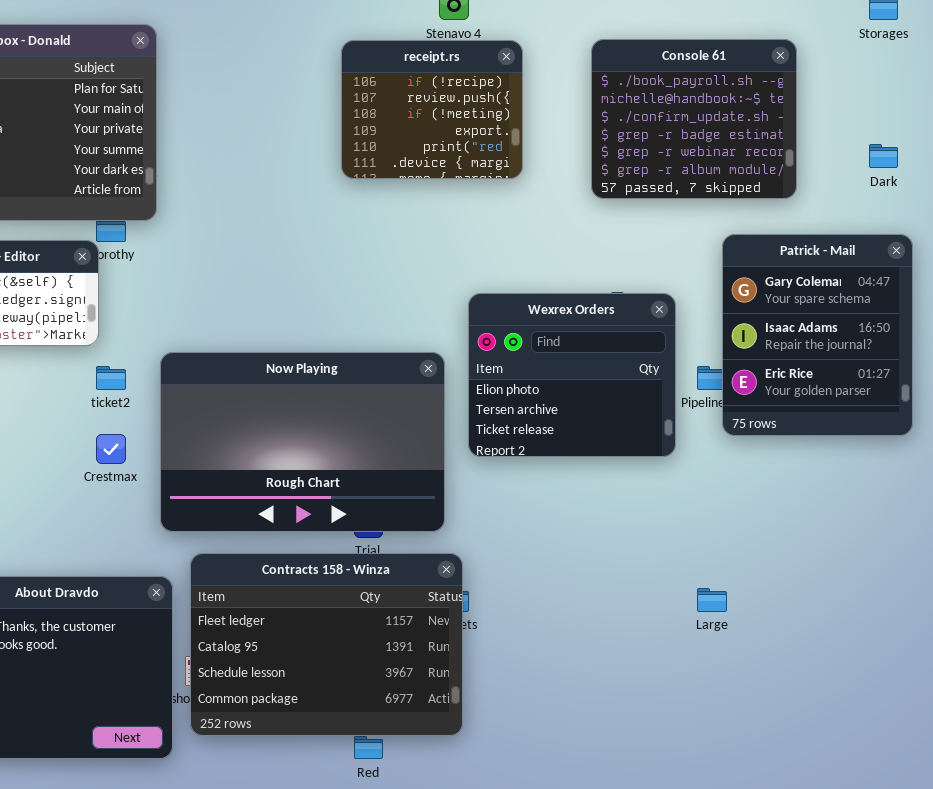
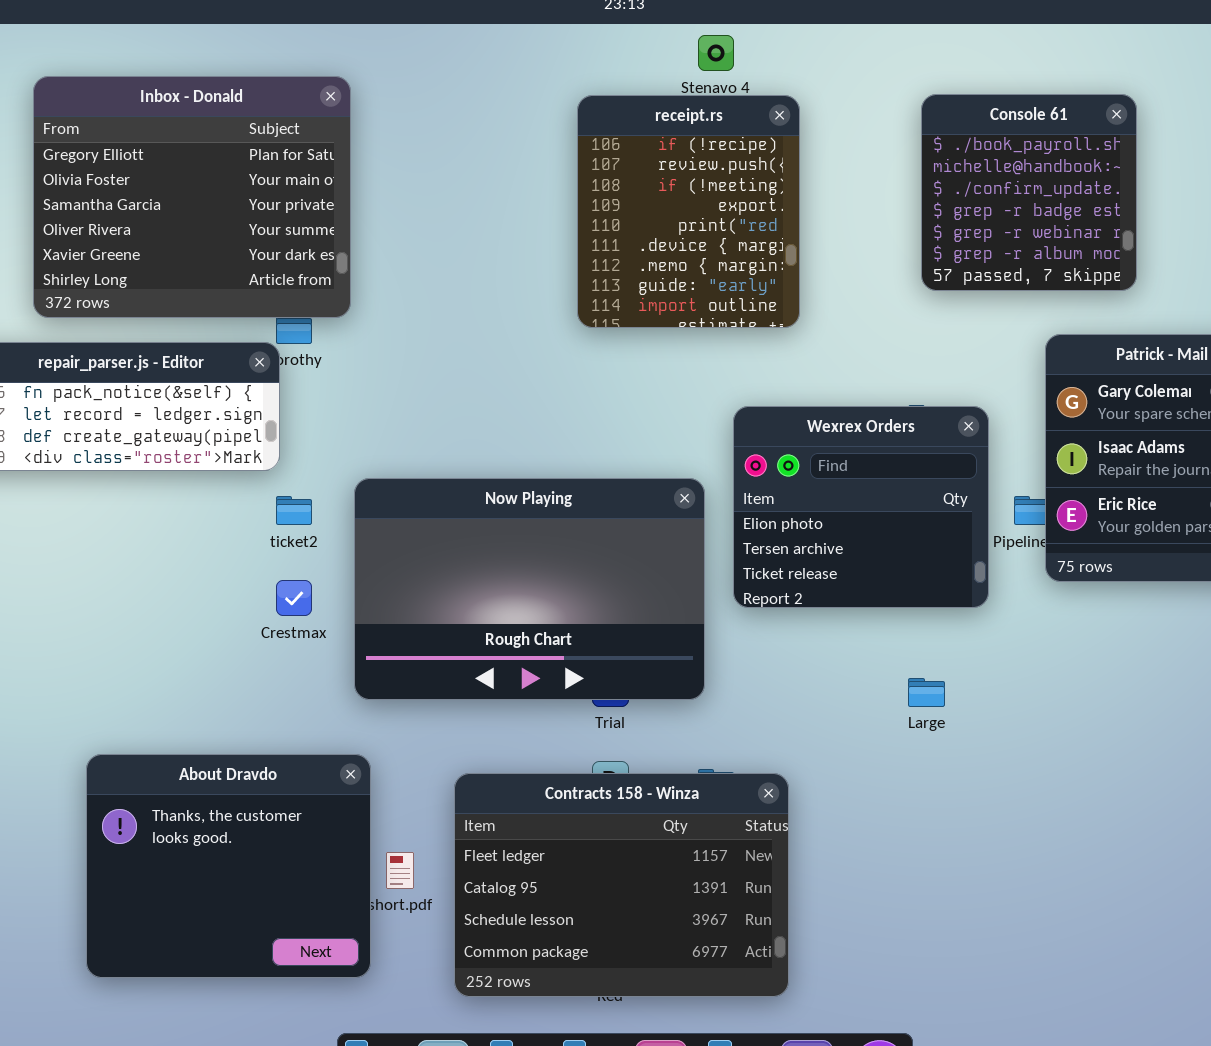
Console 61: [591,39,797,199] -> [921,94,1137,291], resized
receipt.rs: [341,40,523,179] -> [577,95,800,328], resized
Contracts 158 - Winza: [190,553,463,736] -> [454,773,789,997], moved
Large: [697,588,727,612] -> [908,678,945,707], moved

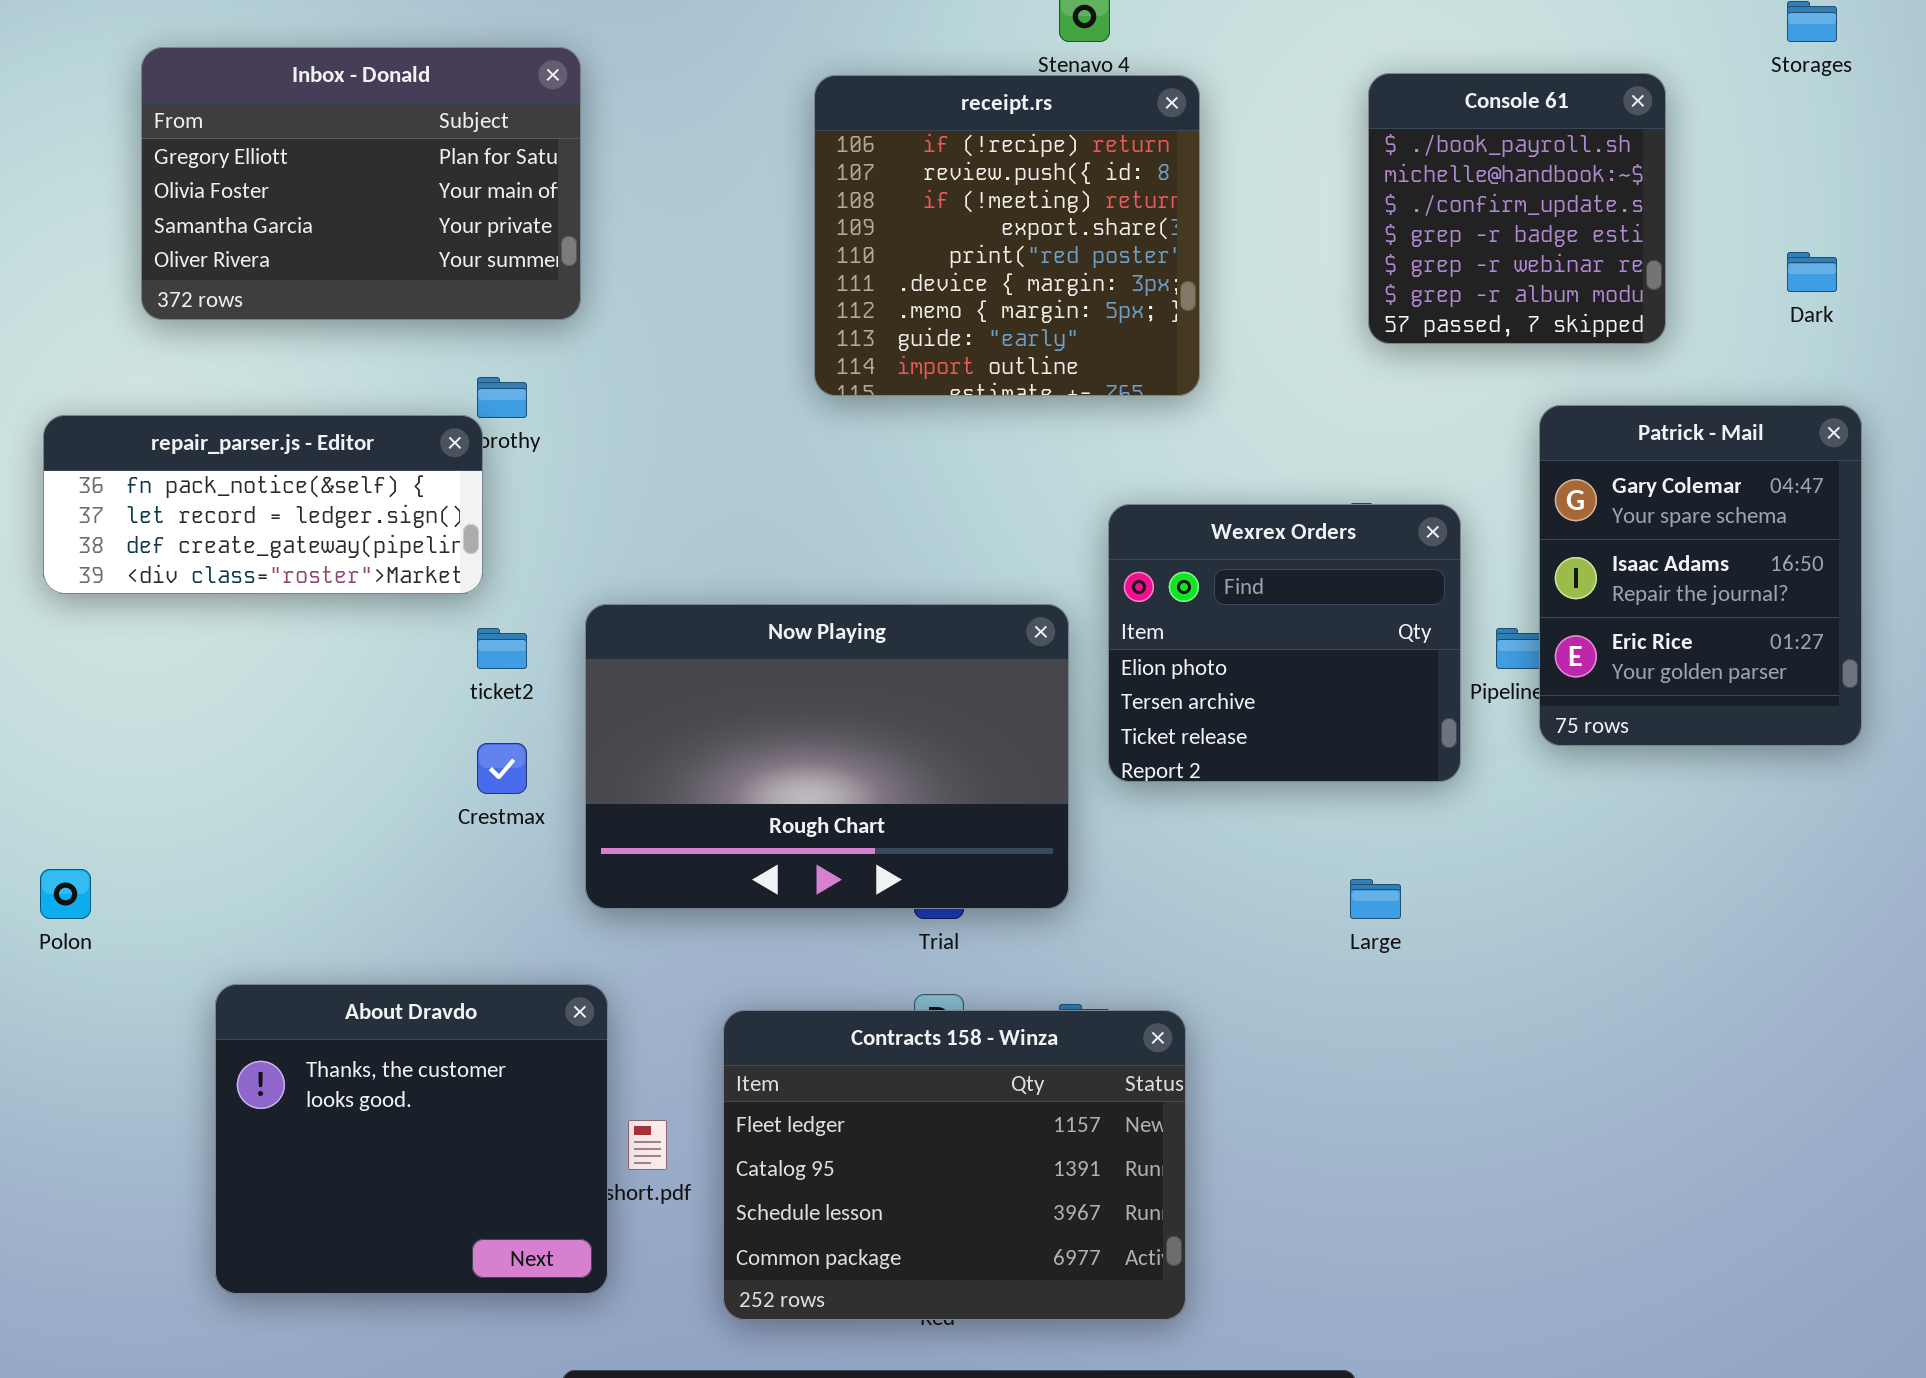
Inbox - Donald: [33,76,351,318] -> [141,47,581,320], resized
receipt.rs: [577,95,800,328] -> [814,75,1200,396], resized

